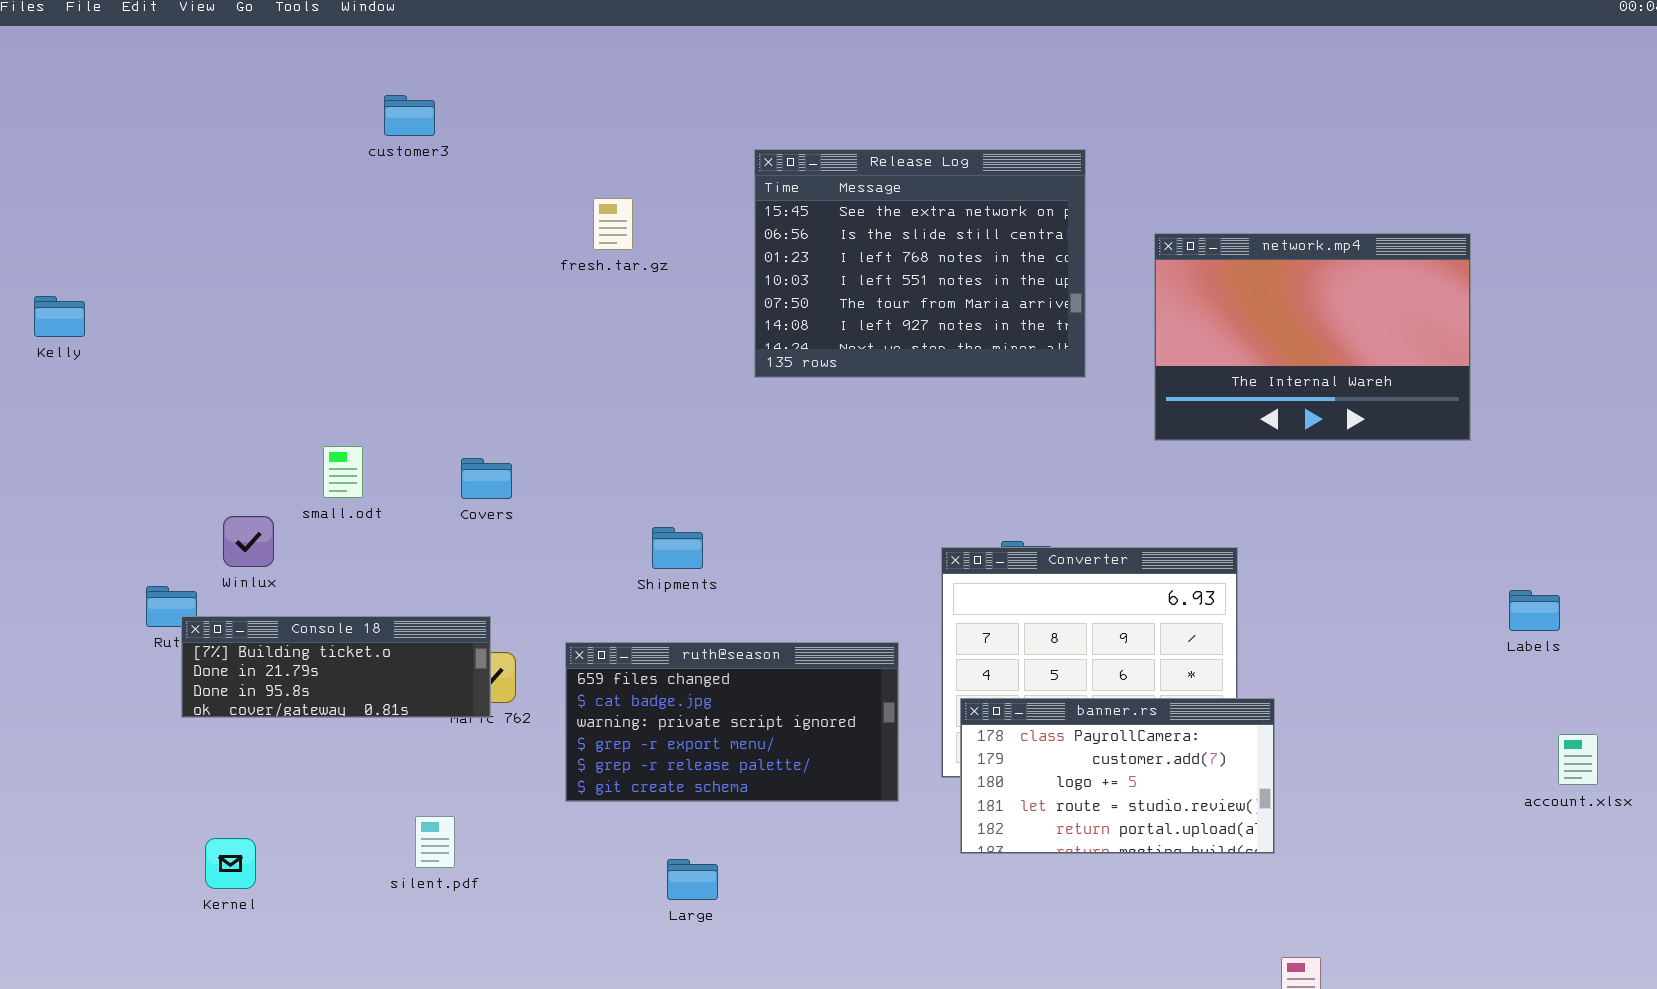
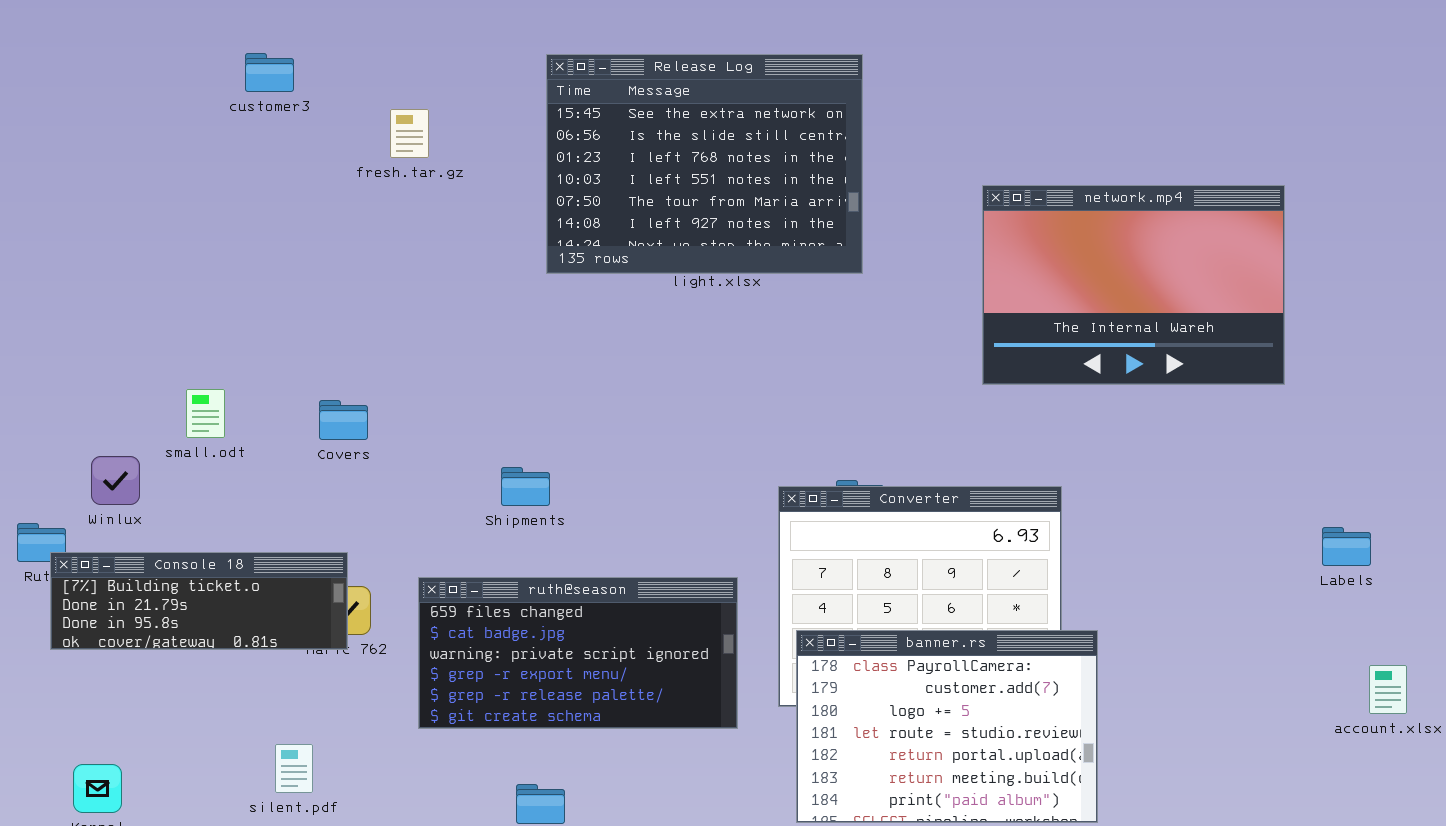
Release Log: [754,149,1086,378] -> [546,54,863,274], moved
fresh.tar.gz: [593,198,633,250] -> [390,109,429,158], moved
banner.rs: [960,698,1275,854] -> [796,630,1098,823], resized

